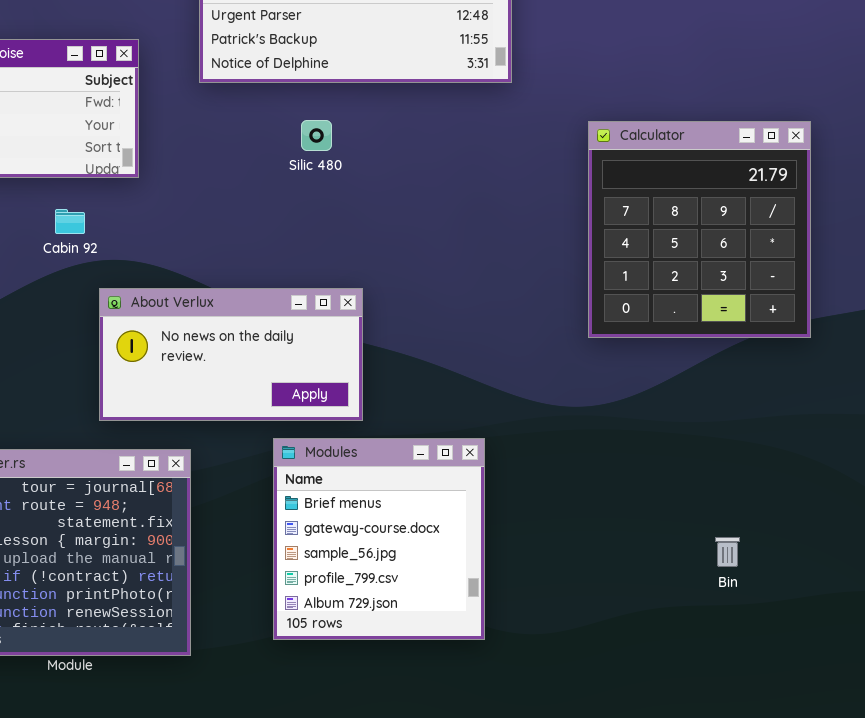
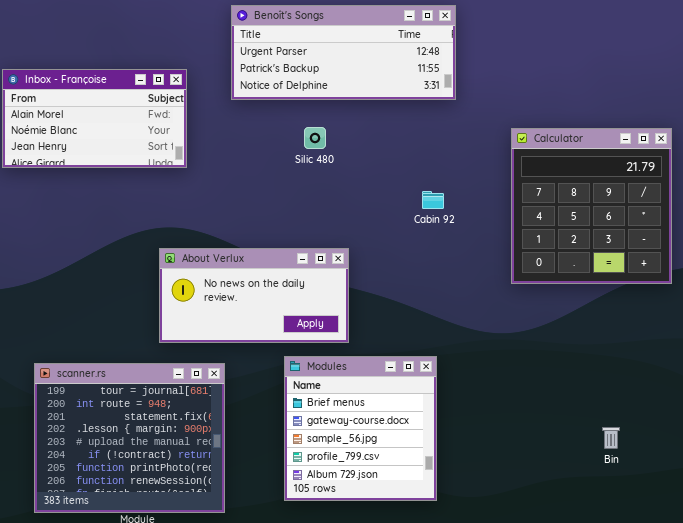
Cabin 92: [55,209,85,234] -> [422,191,444,209], moved

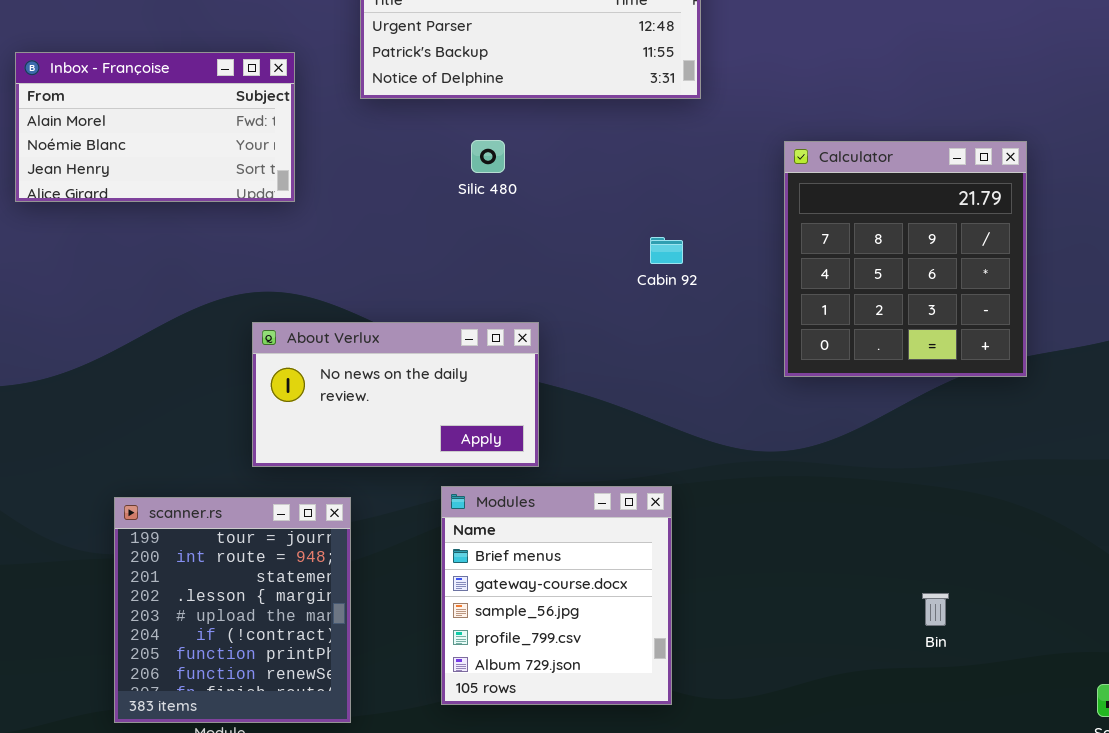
scanner.rs: [34,363,225,513] -> [114,497,351,723], resized

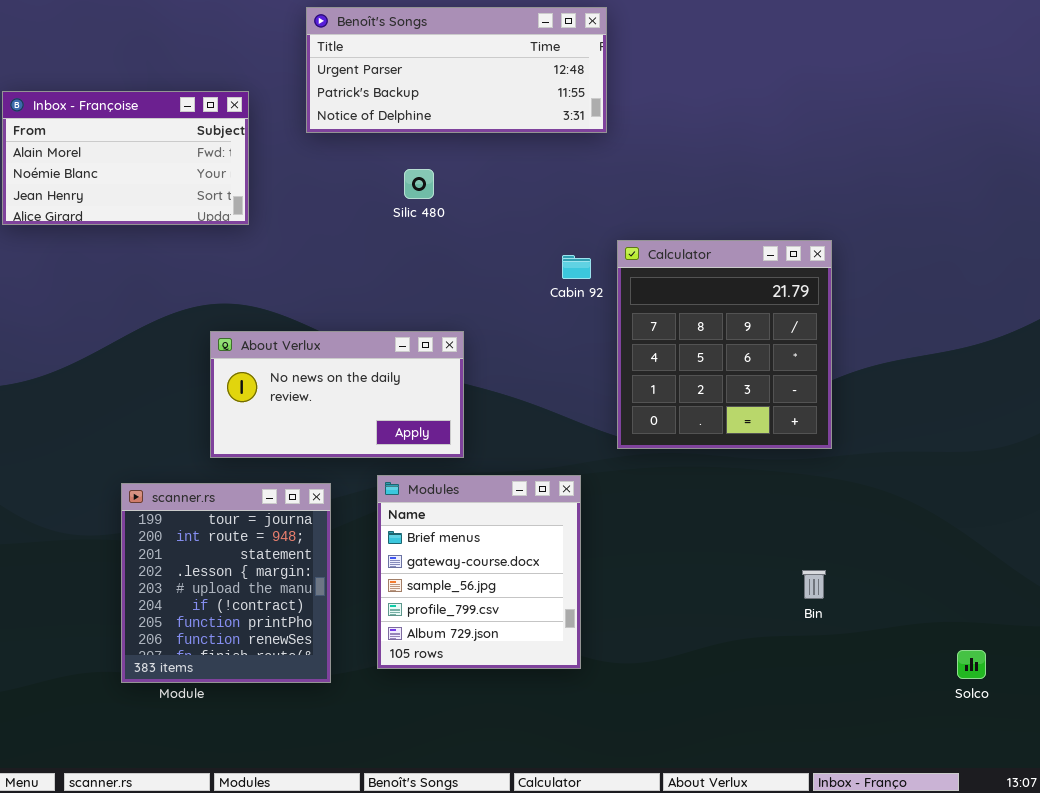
Calculator: [784,141,1027,377] -> [617,240,832,449], moved
scanner.rs: [114,497,351,723] -> [121,483,331,683], moved

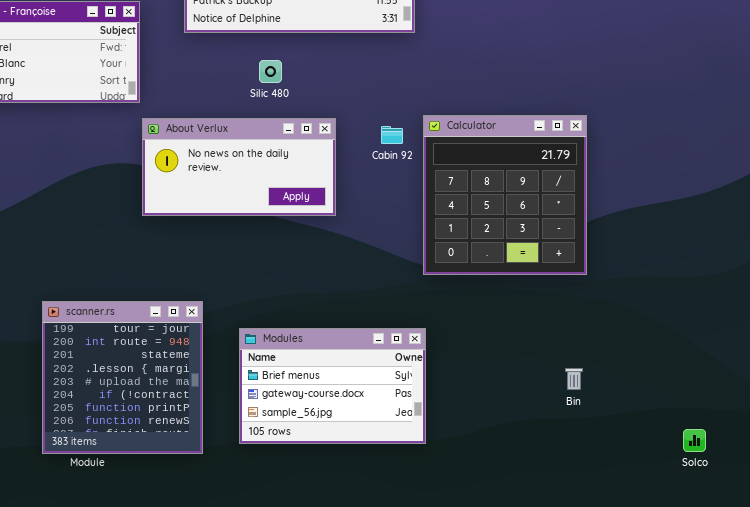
About Verlux: [210,331,464,458] -> [142,118,336,216], moved
Modules: [377,475,581,669] -> [239,328,426,444], resized

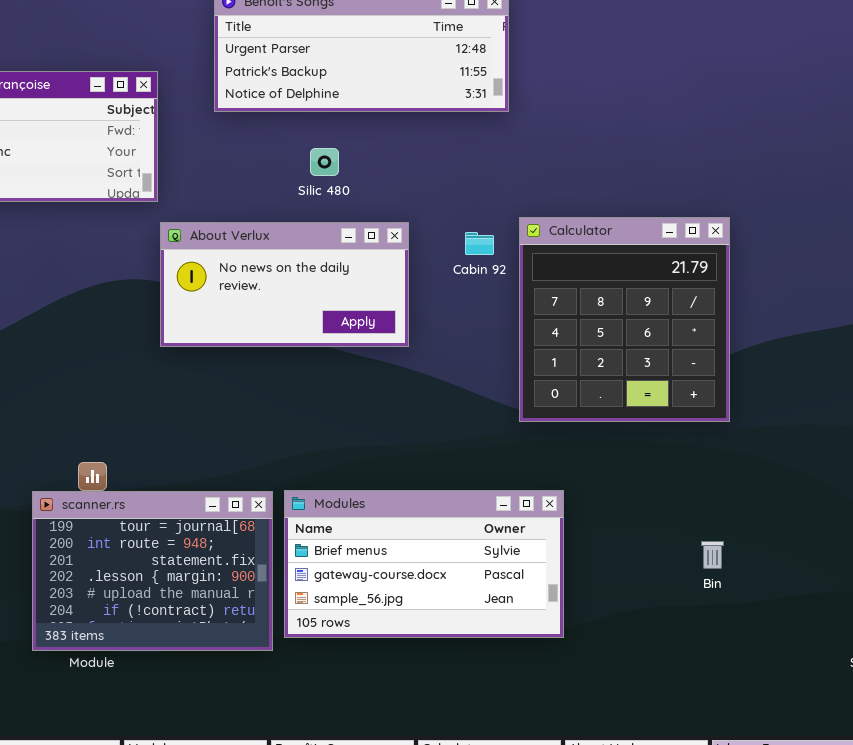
scanner.rs: [42,301,203,454] -> [32,491,273,651], resized
Modules: [239,328,426,444] -> [284,490,564,638], resized

